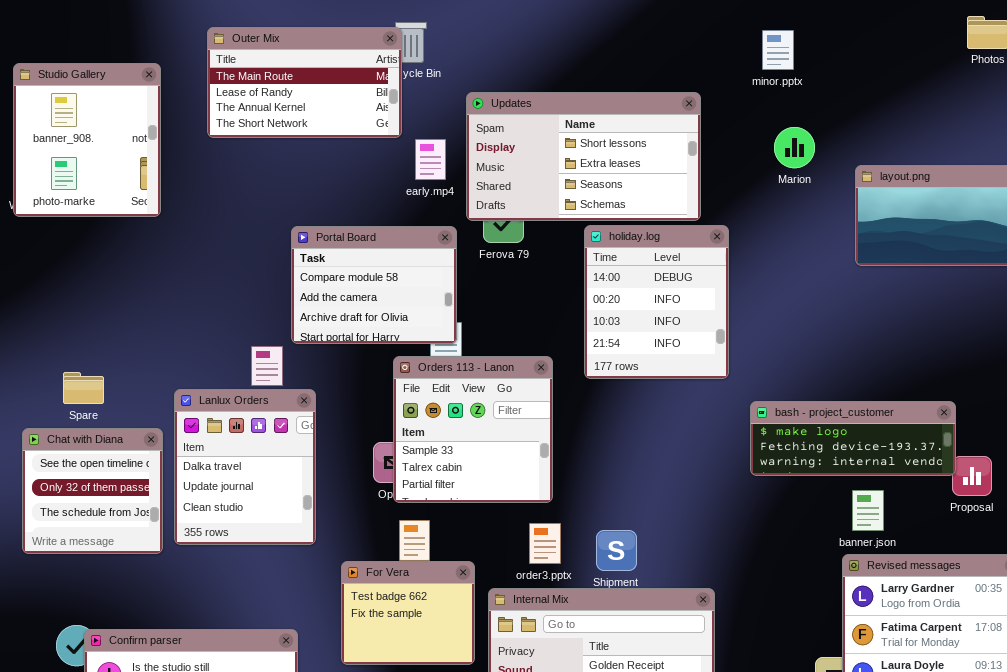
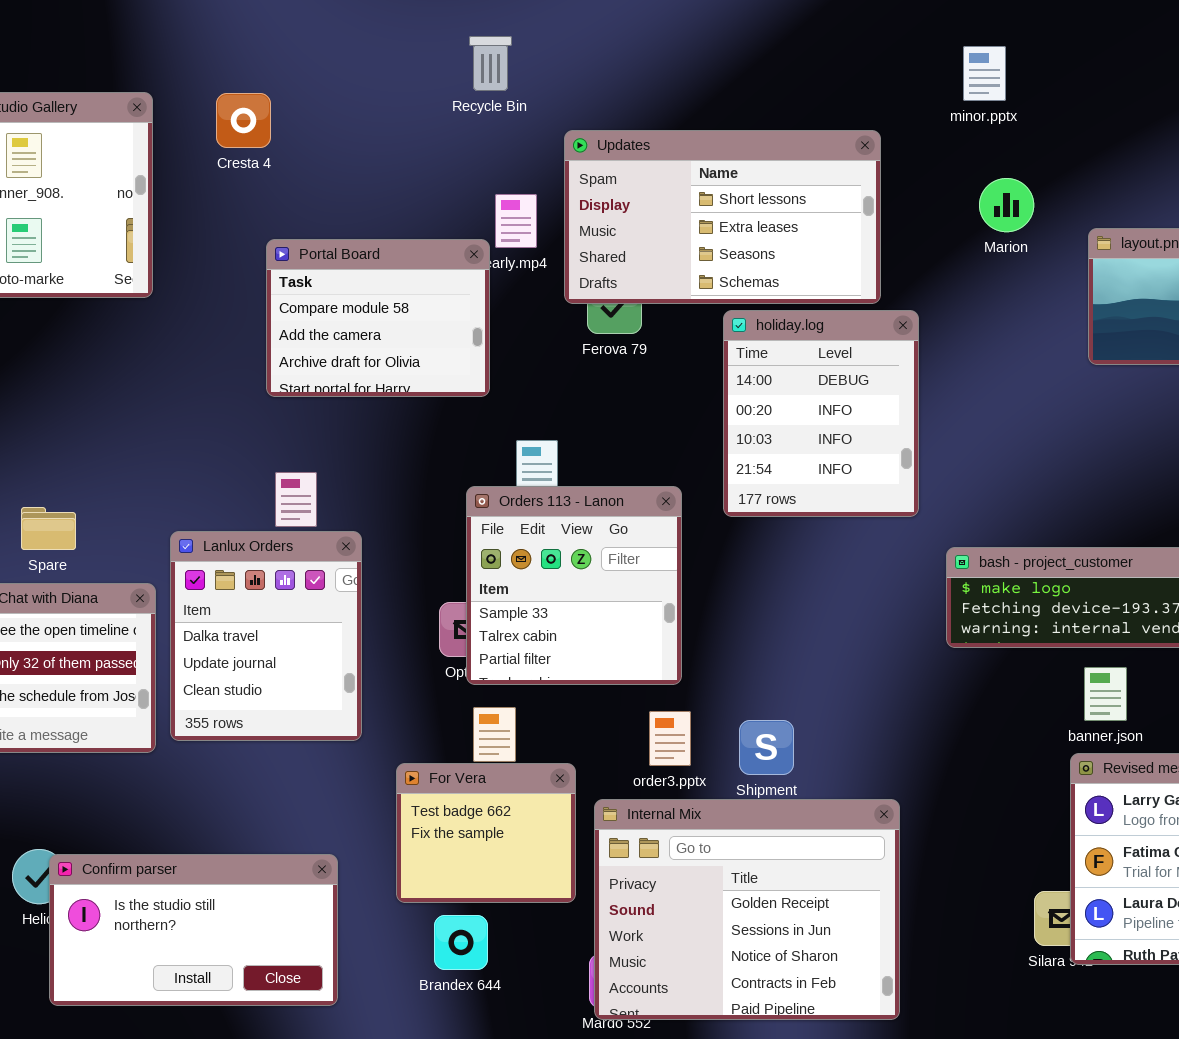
Outer Mix: [207,27,402,138] -> none, closed
Portal Board: [291,226,457,344] -> [266,239,490,397], moved

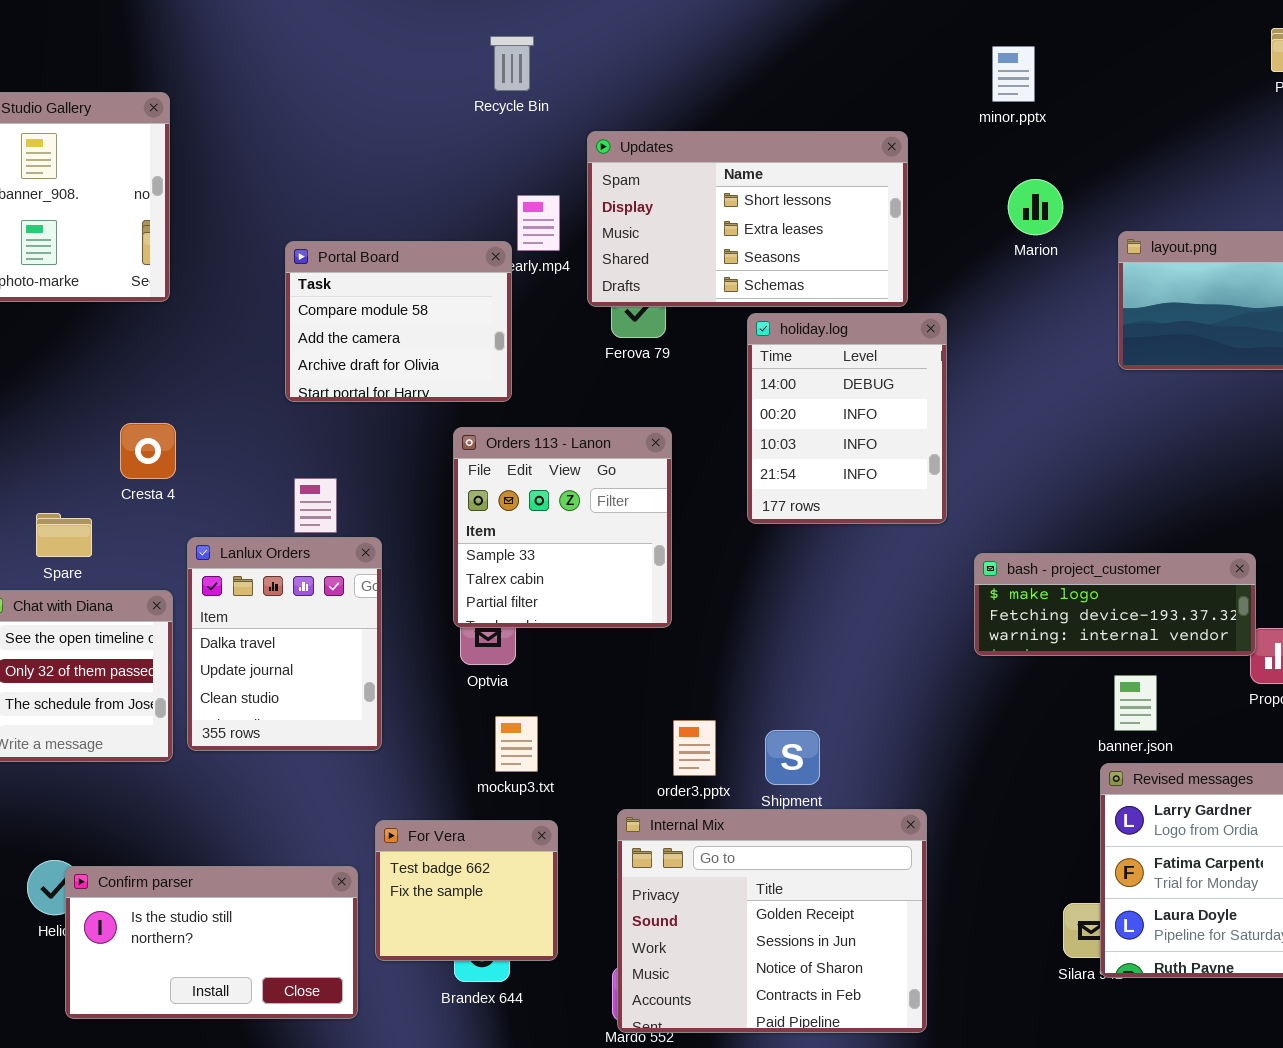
Cresta 4: [216,93,271,148] -> [120,423,176,479], moved
Orders 113 - Lanon: [466,486,682,685] -> [453,427,672,628], moved
For Vera: [396,763,576,903] -> [375,820,558,961], moved

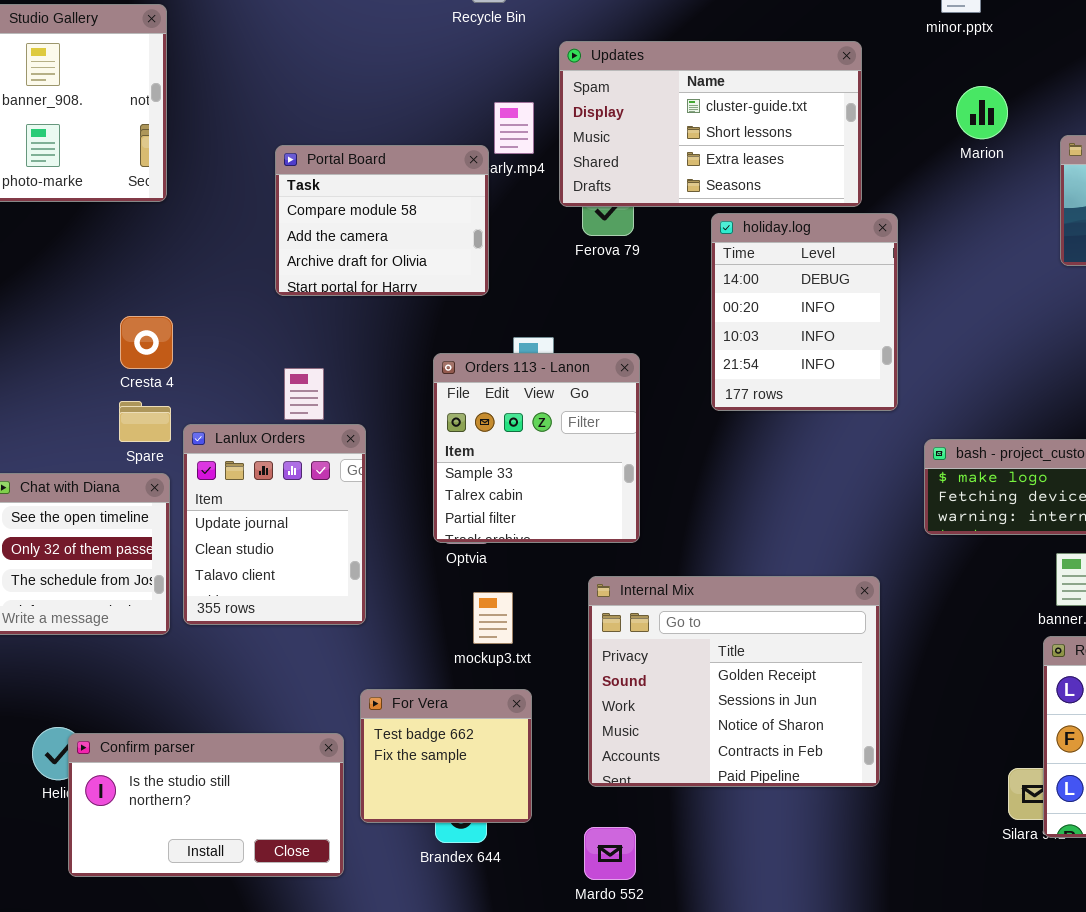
Updates: [587,131,908,307] -> [559,41,862,207], scrolled up 1 row
Orders 113 - Lanon: [453,427,672,628] -> [433,353,640,543], moved
Spare: [36,513,92,557] -> [119,401,171,442], moved
Lanlux Orders: [187,537,382,751] -> [183,424,366,625], scrolled down 1 row
Internal Mix: [617,809,927,1033] -> [588,576,880,787], moved

